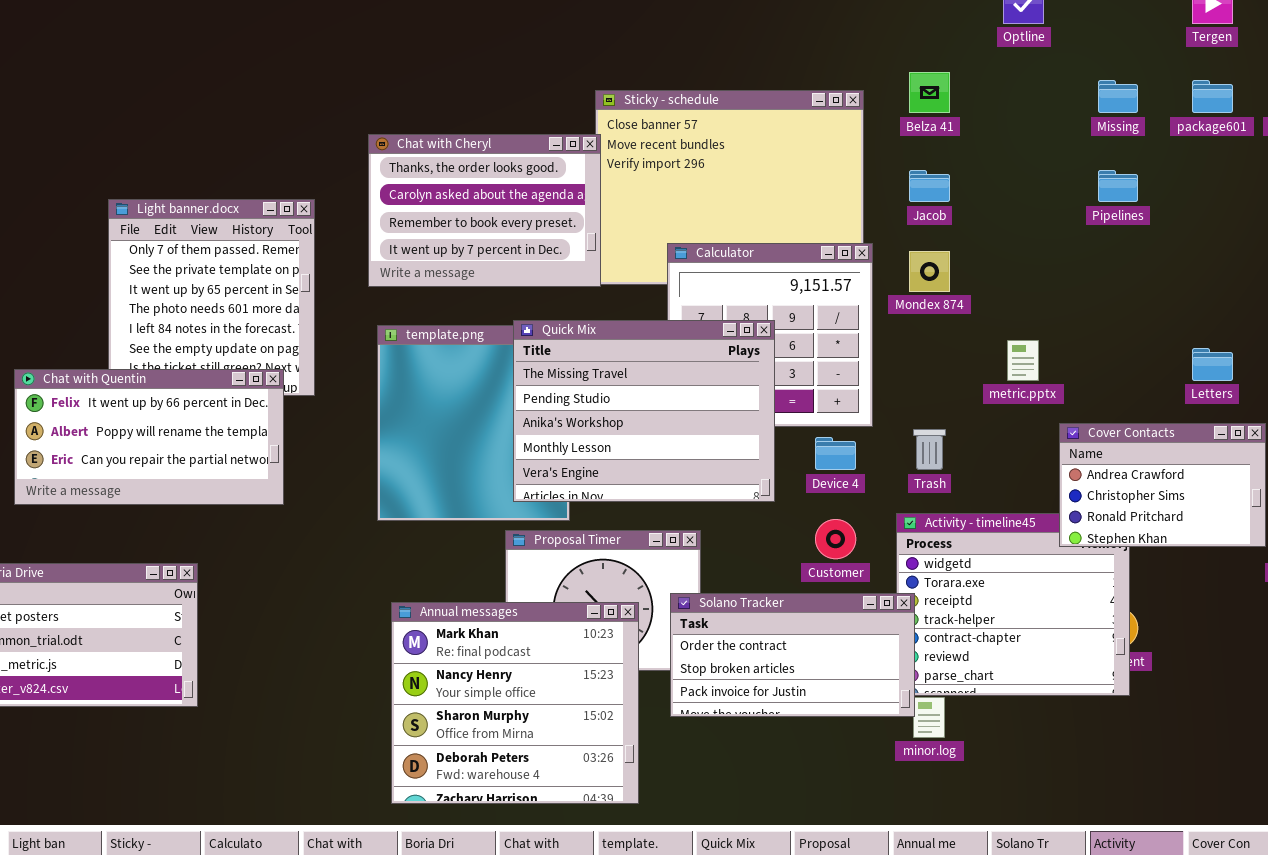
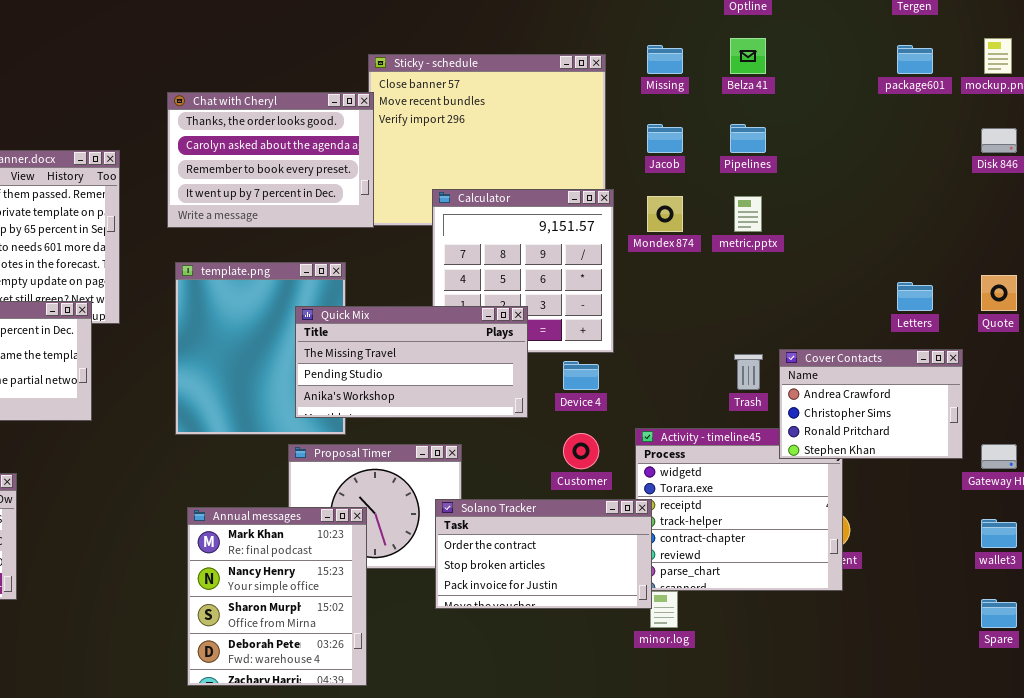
Belza 41: [909,72,950,113] -> [730,38,766,74], moved
Missing: [1098,80,1138,113] -> [647,45,683,74], moved
Pipelines: [1098,170,1138,202] -> [730,124,766,153], moved
Quick Mix: [513,320,775,502] -> [295,306,528,418], resized
metric.pptx: [1007,340,1039,381] -> [734,196,762,232], moved
Trash: [913,429,946,470] -> [734,354,763,390], moved
Annual messages: [391,602,639,804] -> [187,507,367,686], resized

